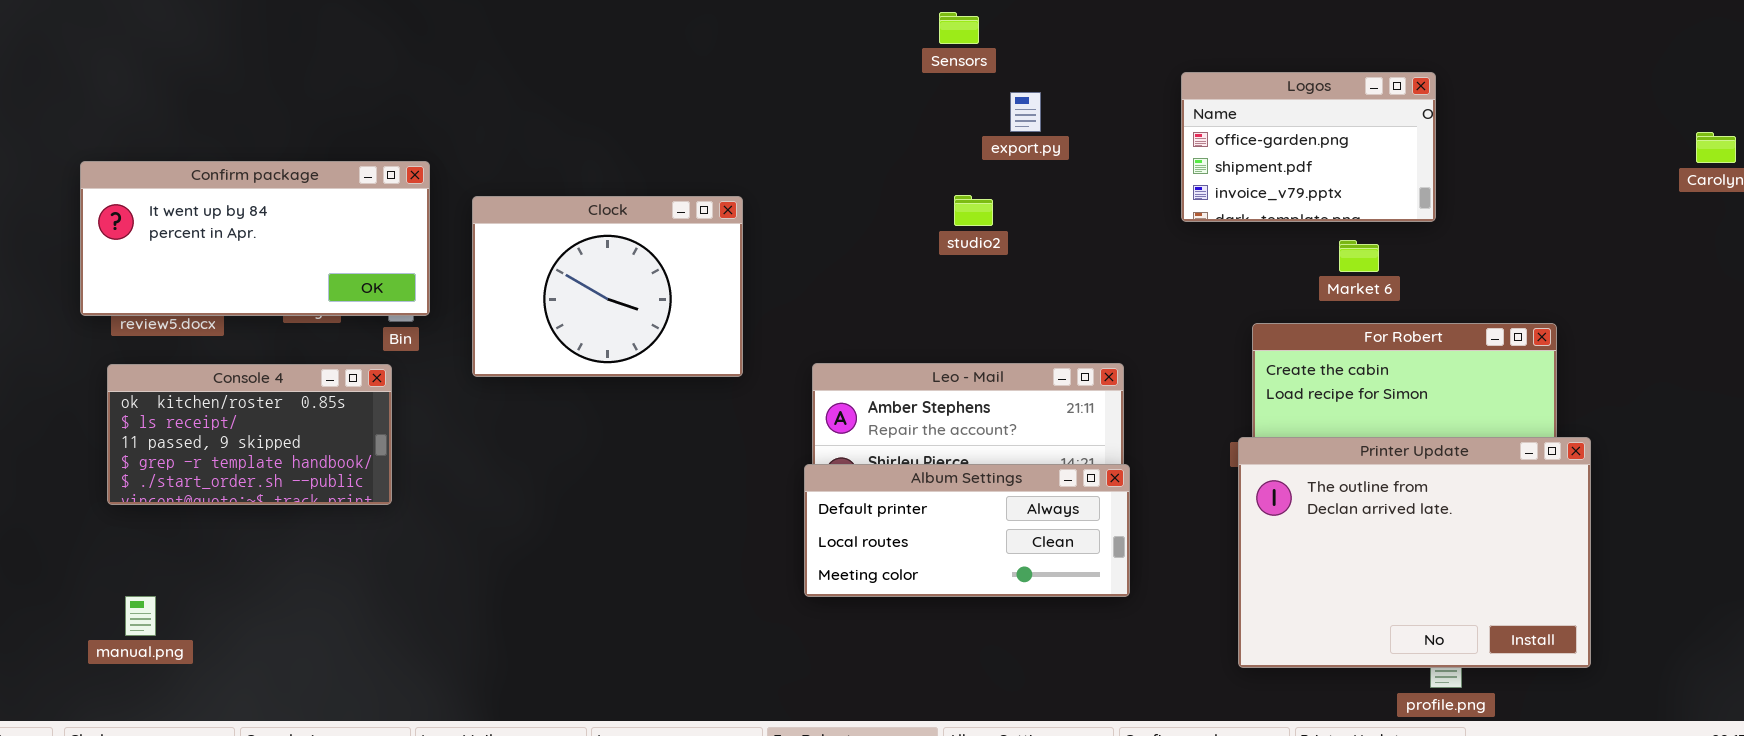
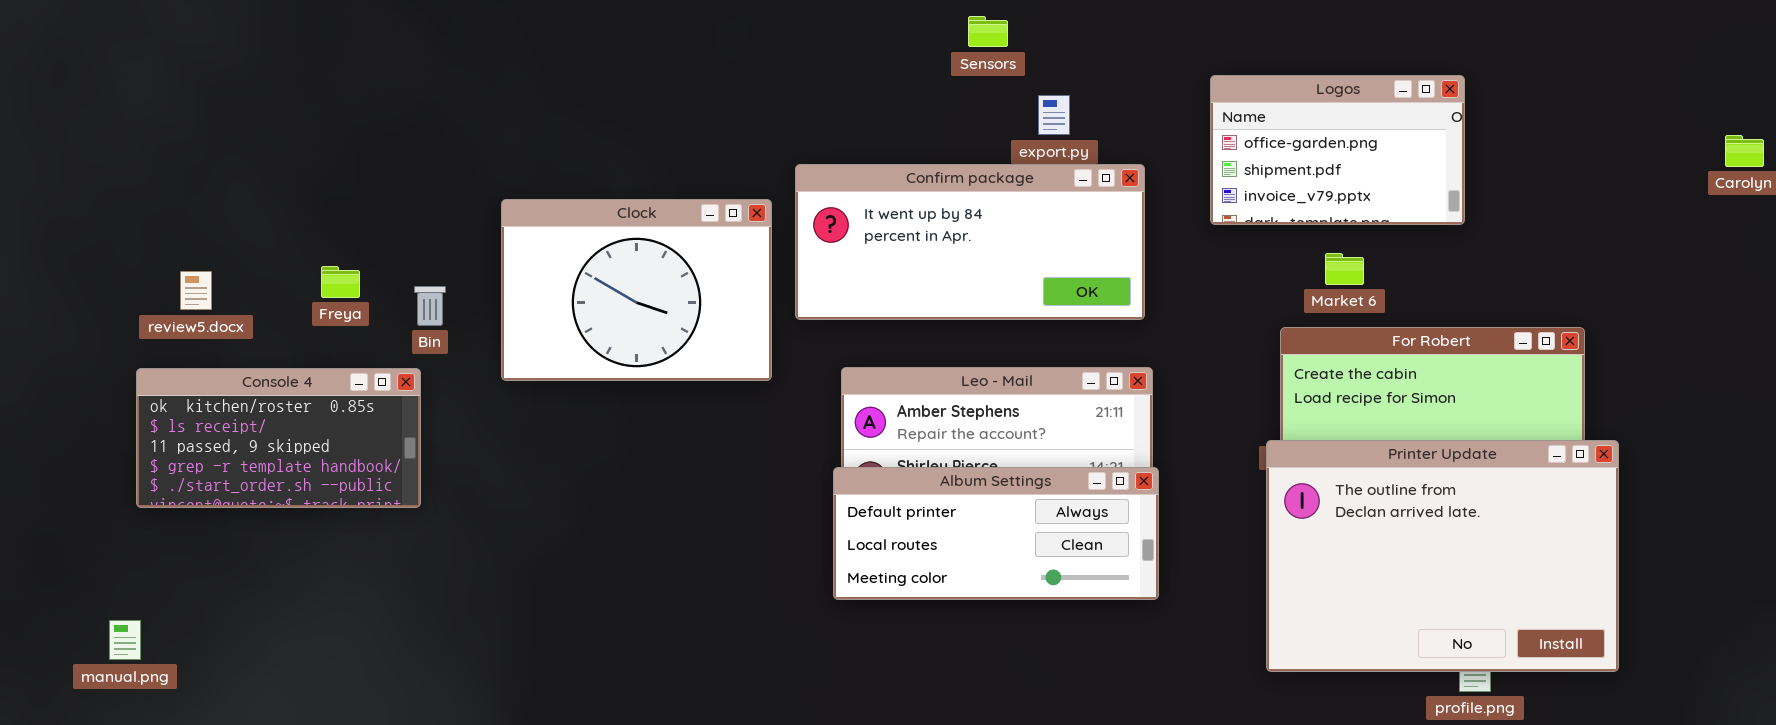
Confirm package: [80,161,430,316] -> [795,164,1145,320], moved
Market 6: [1339,240,1379,272] -> [1325,253,1364,285], moved
manual.png: [125,596,156,636] -> [109,620,141,660], moved

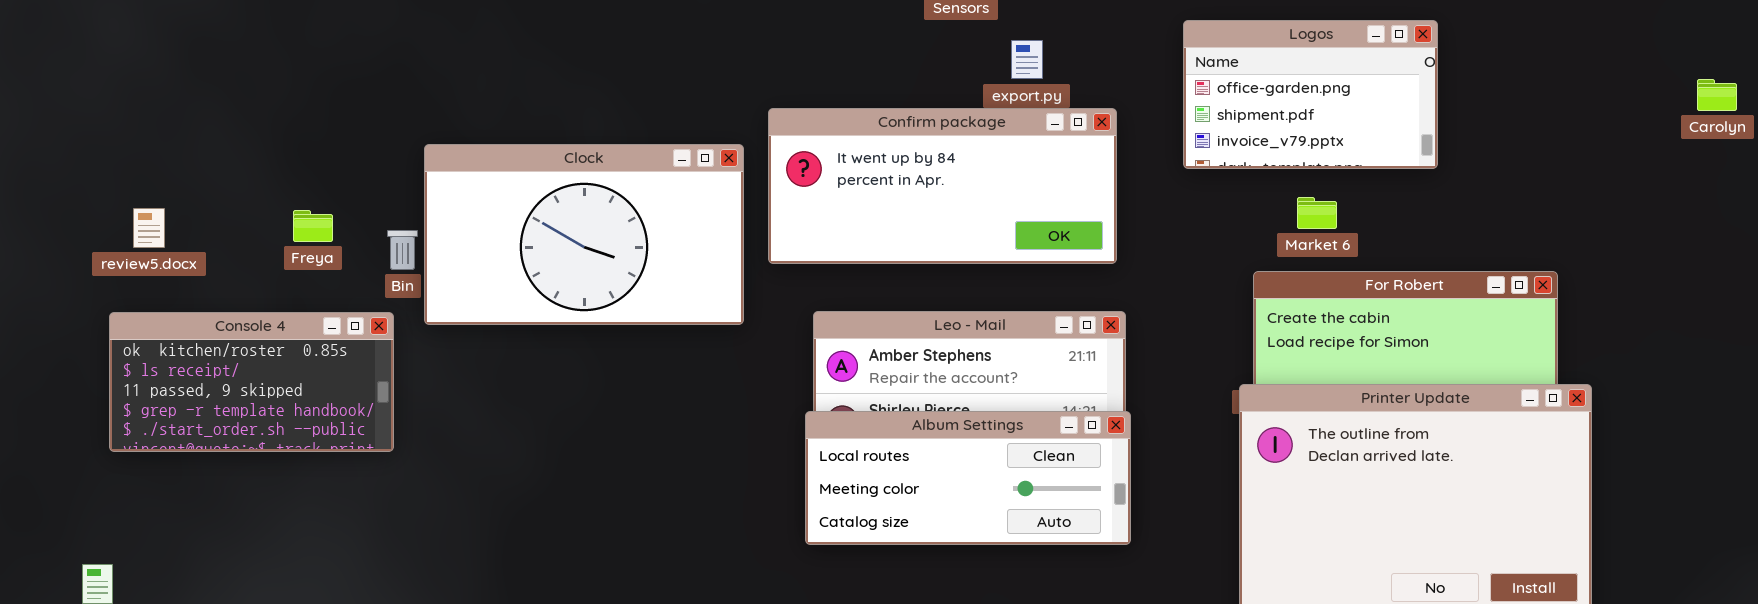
Clock: [501,199,772,381] -> [424,144,744,325], resized
review5.docx: [180,271,212,310] -> [133,208,165,248], moved
Album Settings: [833,467,1159,600] -> [805,411,1131,545], scrolled down 1 row

